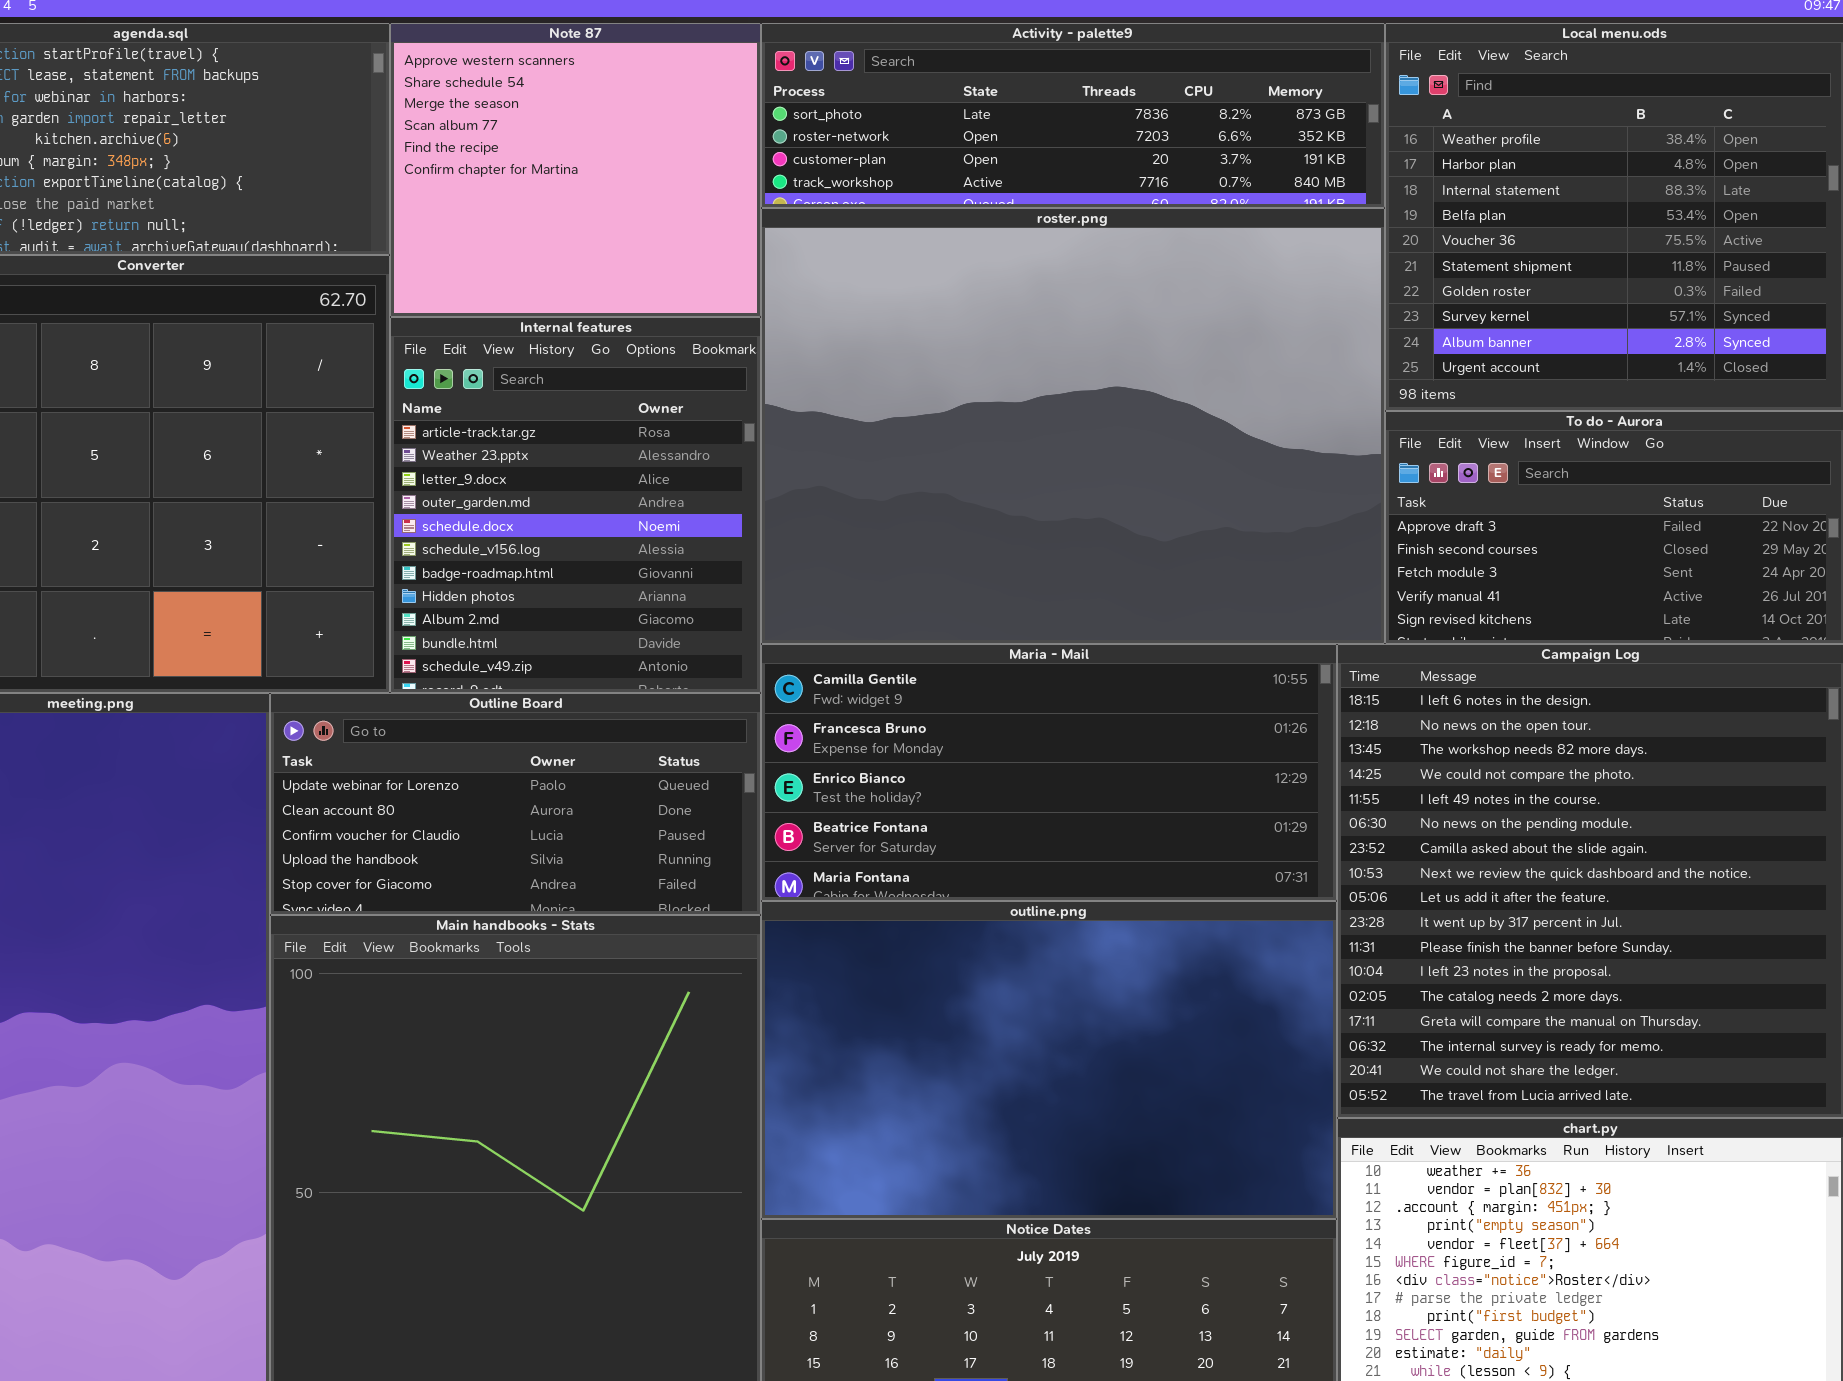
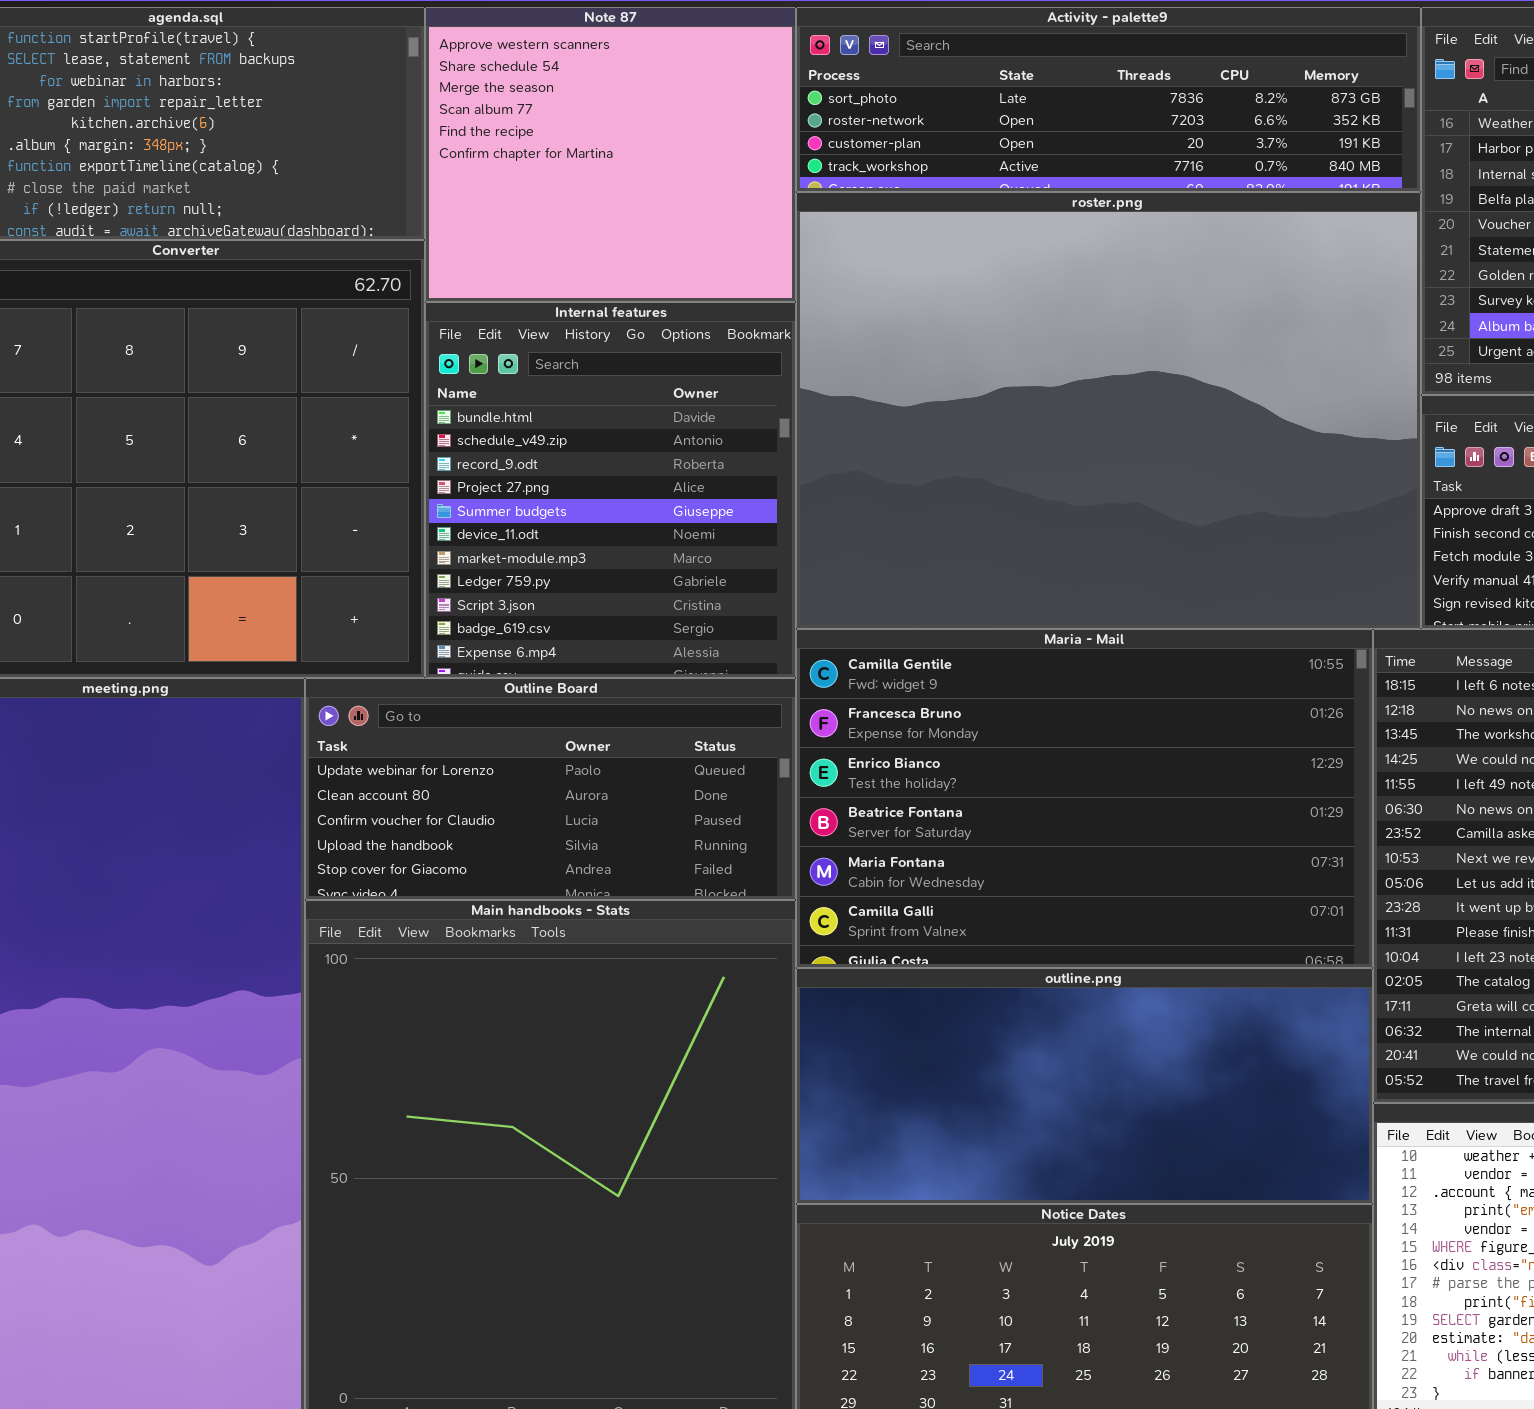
Internal features: [390,317,761,693] -> [425,302,796,678], scrolled down 9 rows
Maria - Mail: [761,644,1337,901] -> [796,629,1373,968], resized
outline.png: [761,901,1337,1219] -> [796,968,1373,1204], resized

